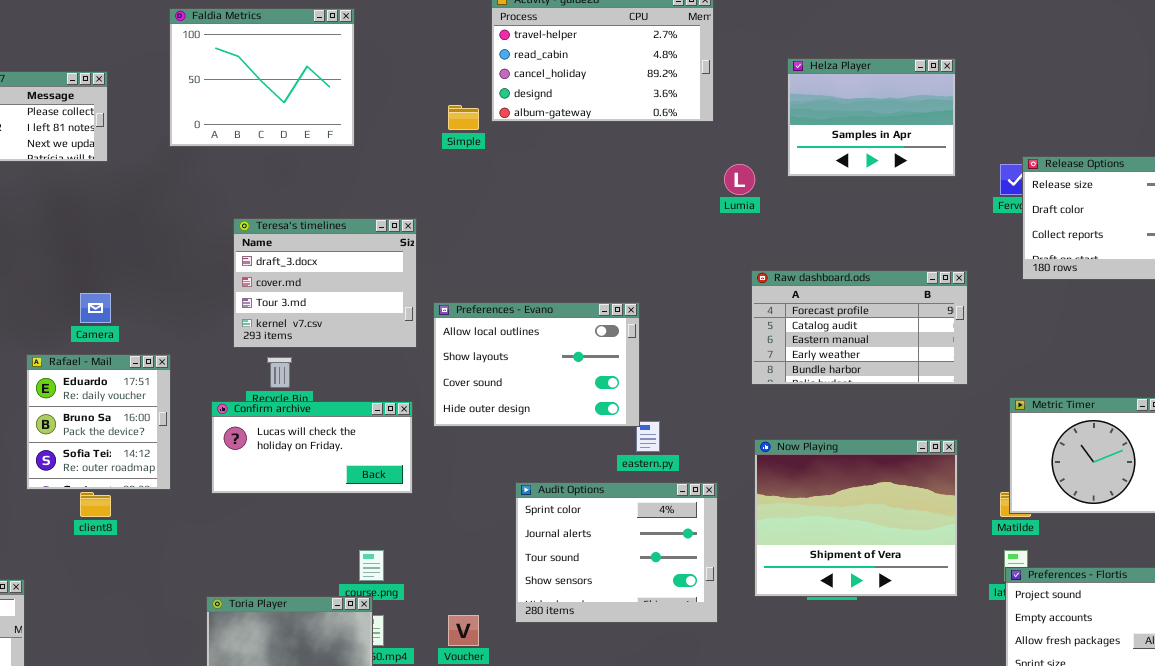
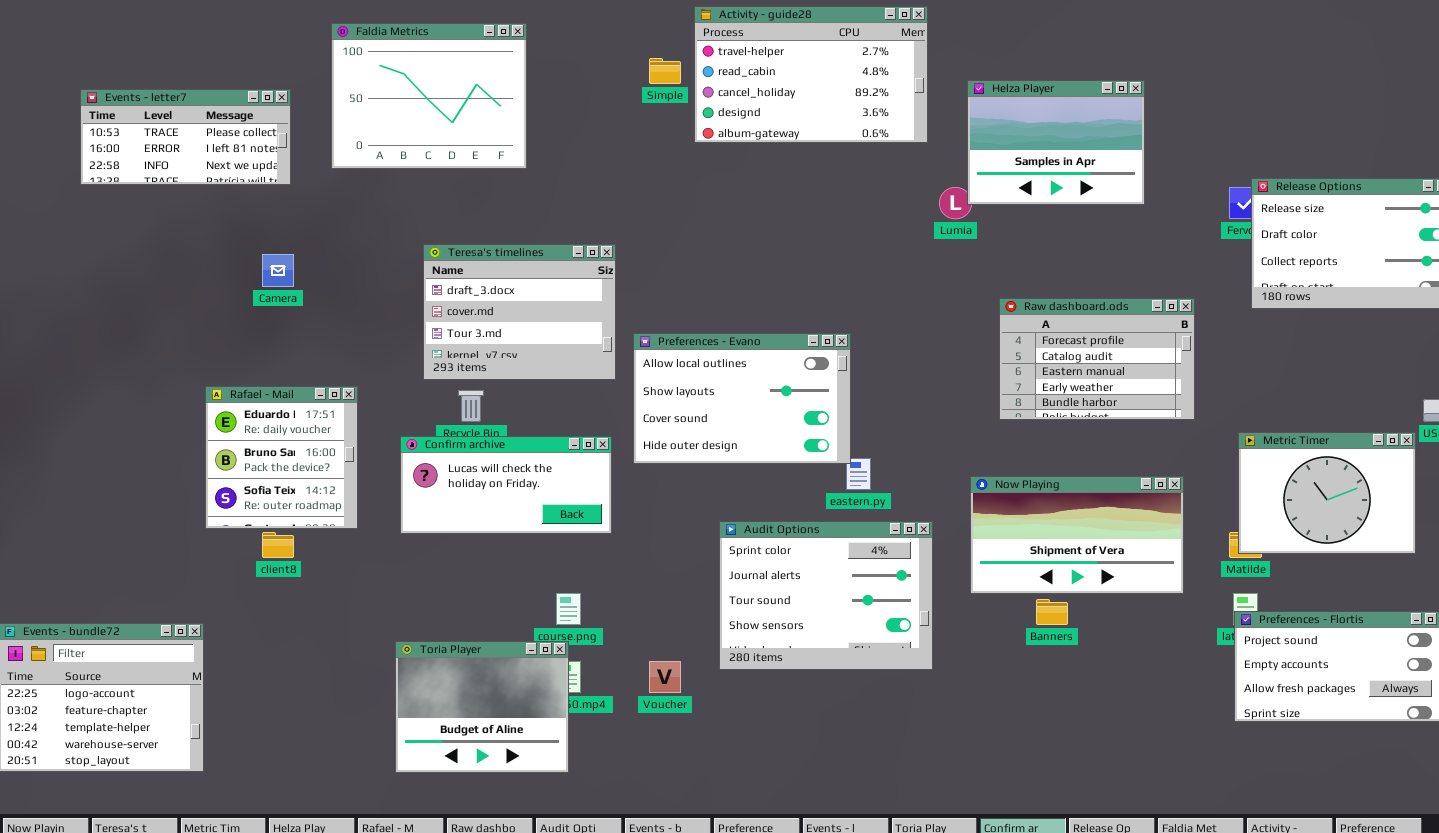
Faldia Metrics: [169,8,355,147] -> [331,23,527,169], moved
Helza Player: [787,58,956,177] -> [967,80,1145,205], moved
Simple: [448,105,479,130] -> [649,58,681,84], moved
Raw dashboard.ods: [751,270,968,385] -> [999,298,1195,420], resized
Camera: [80,293,111,323] -> [262,254,294,287], moved
Now Playing: [754,439,958,597] -> [970,476,1184,594], resized

